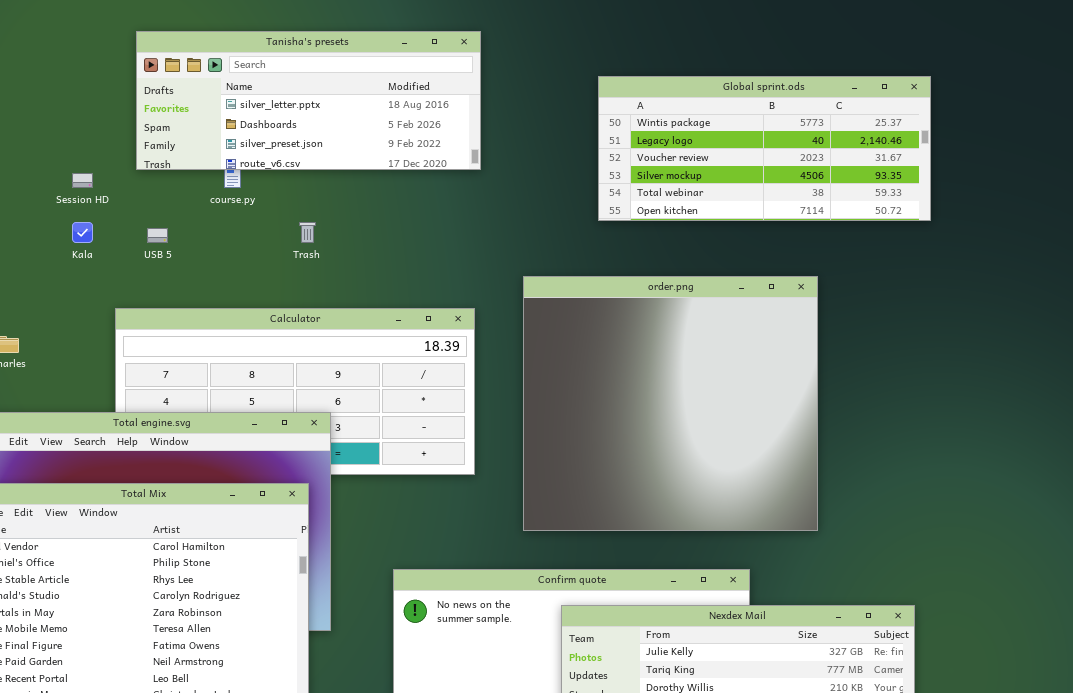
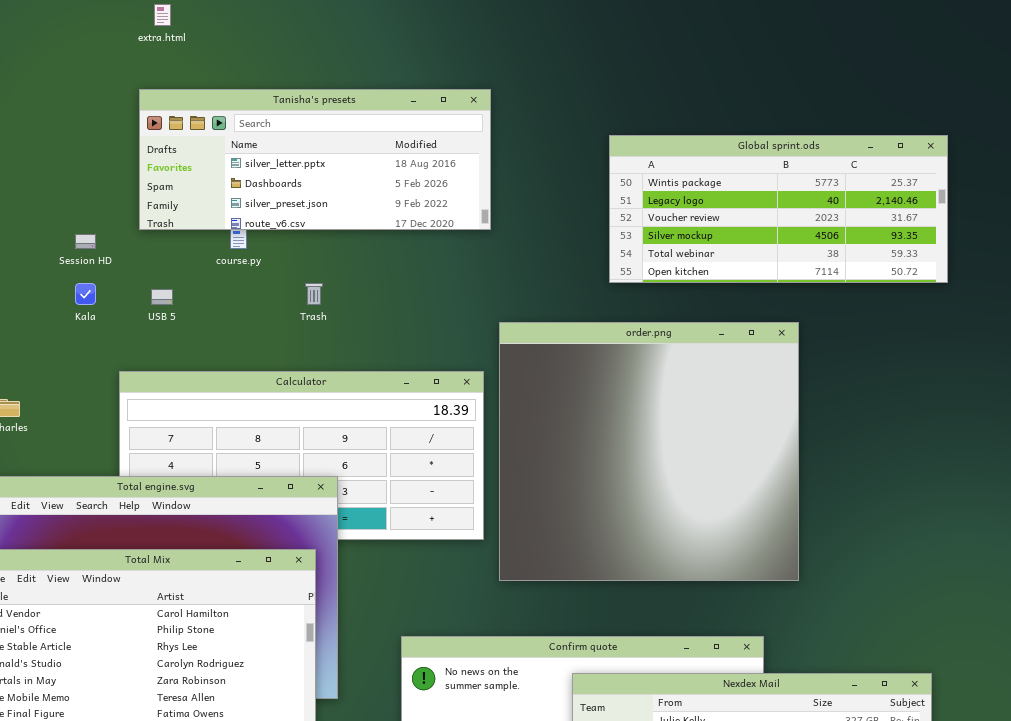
order.png: [523,276,818,531] -> [499,322,799,581], moved

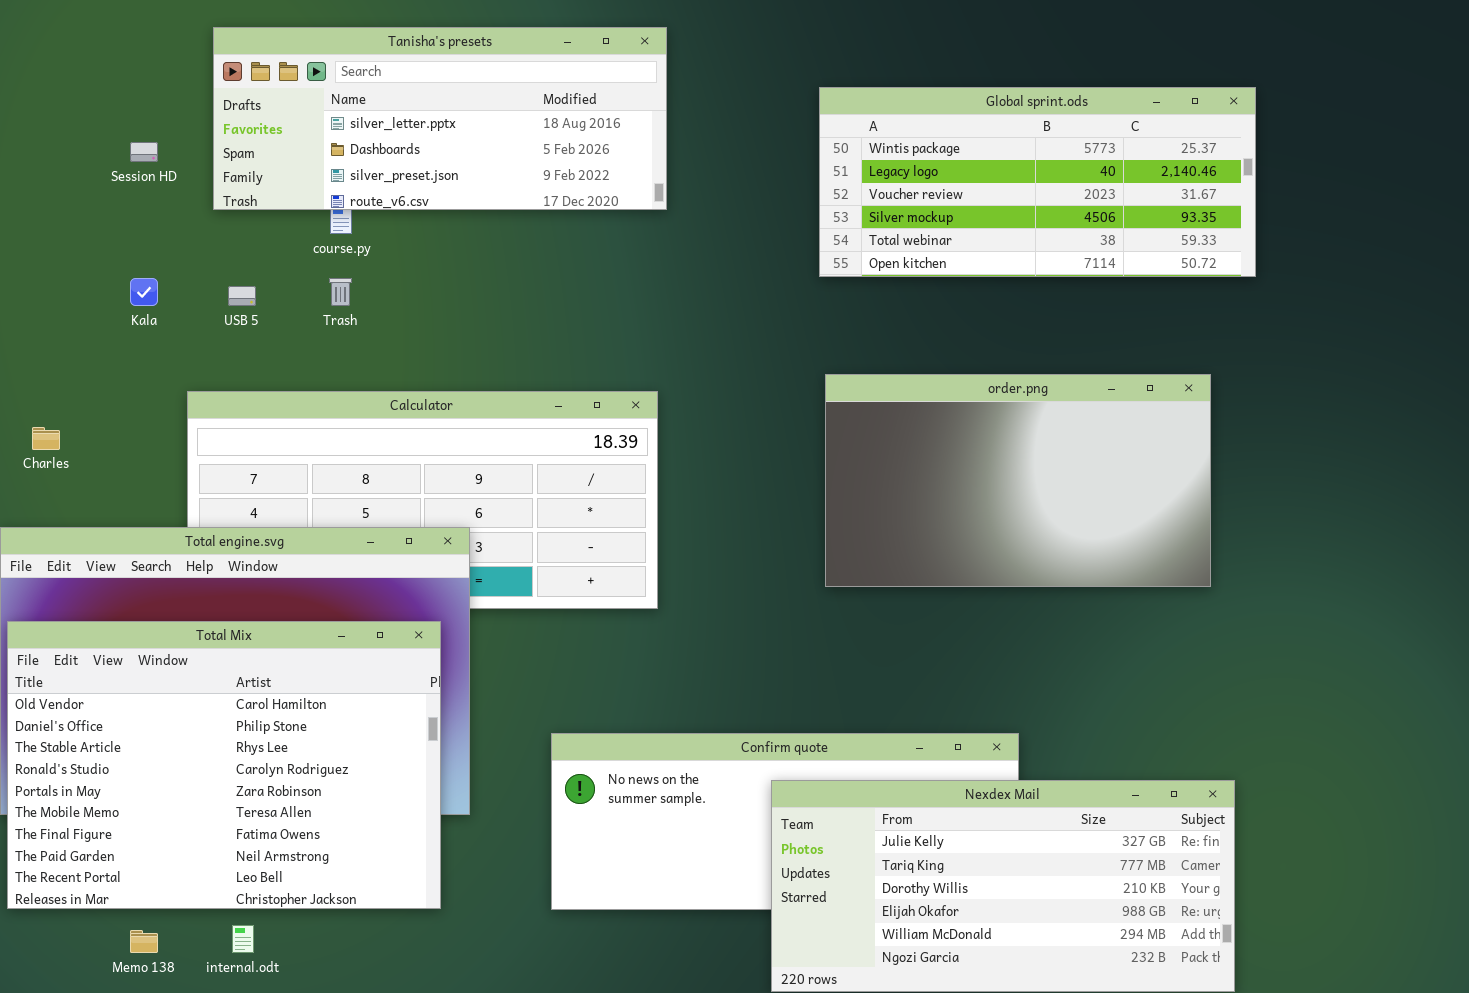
Session HD: [75,234,96,249] -> [130,142,158,162], moved
Trash: [305,283,323,305] -> [329,278,352,306], moved
order.png: [499,322,799,581] -> [825,374,1211,587], moved, resized

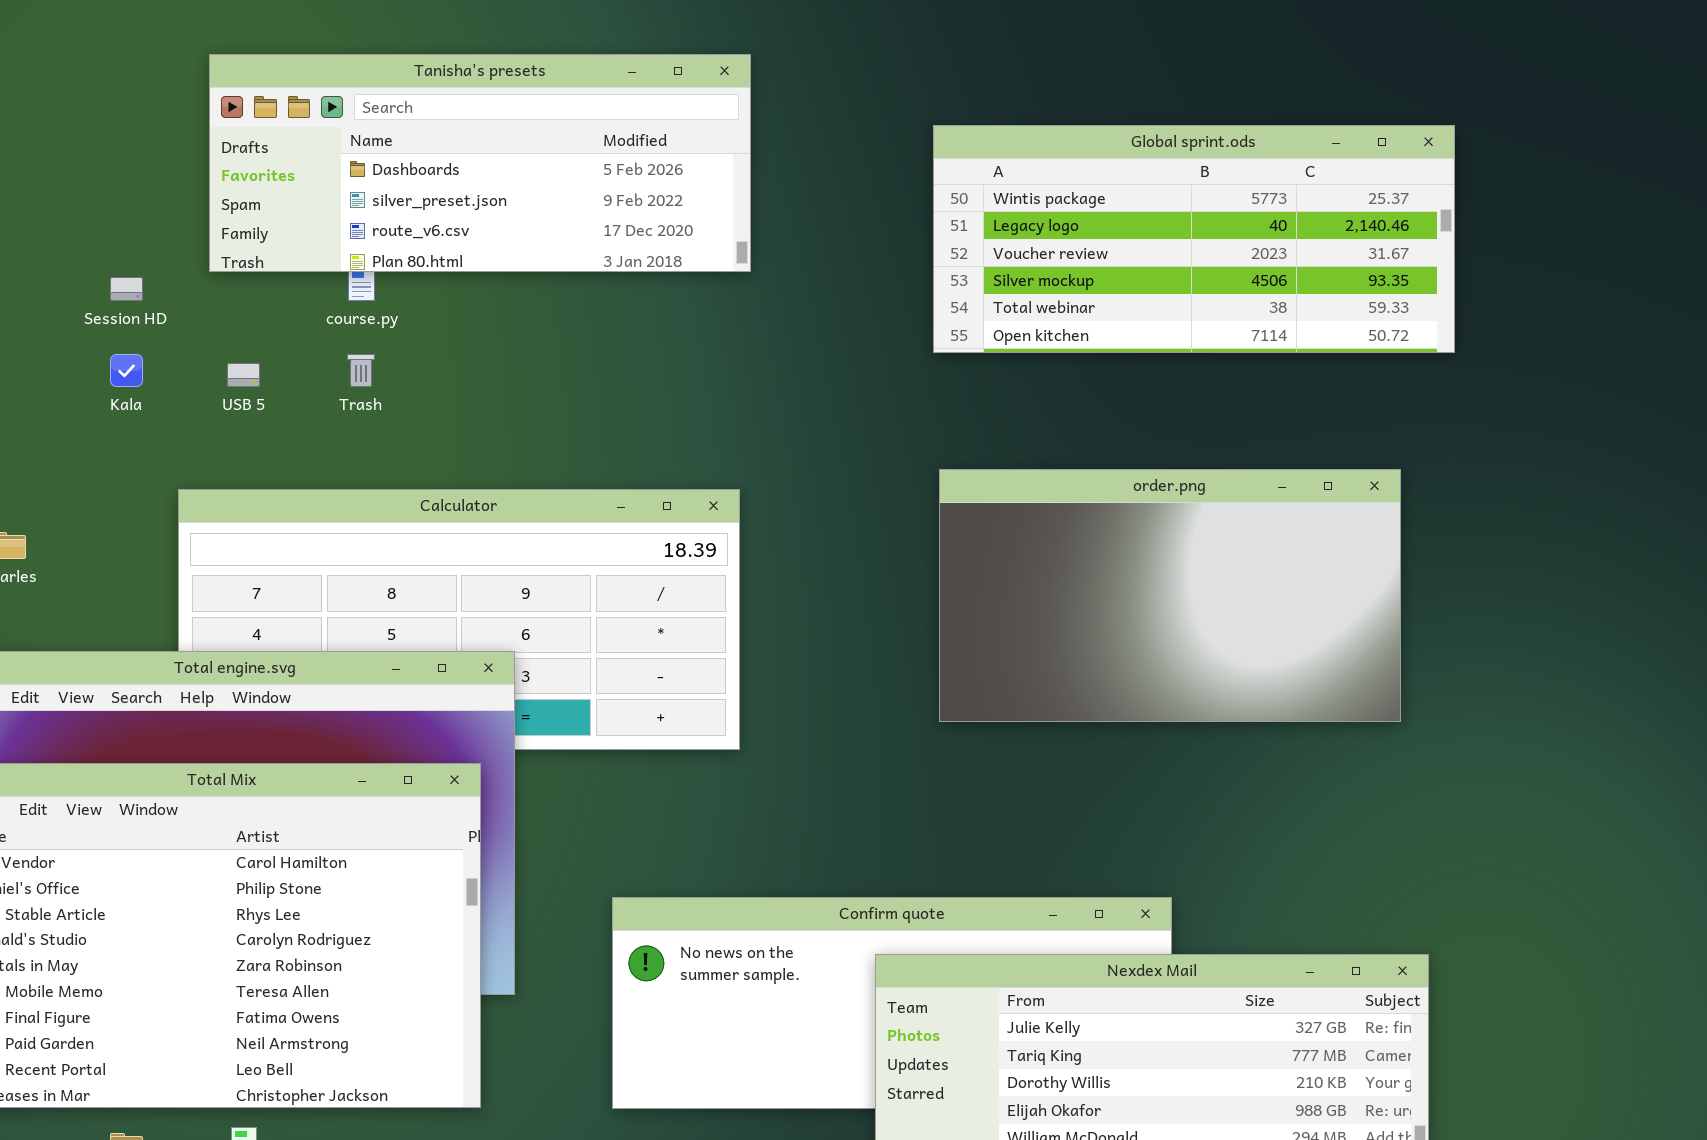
Tanisha's presets: [213,27,667,210] -> [209,54,751,272], scrolled down 1 row
Session HD: [130,142,158,162] -> [110,277,143,301], moved

